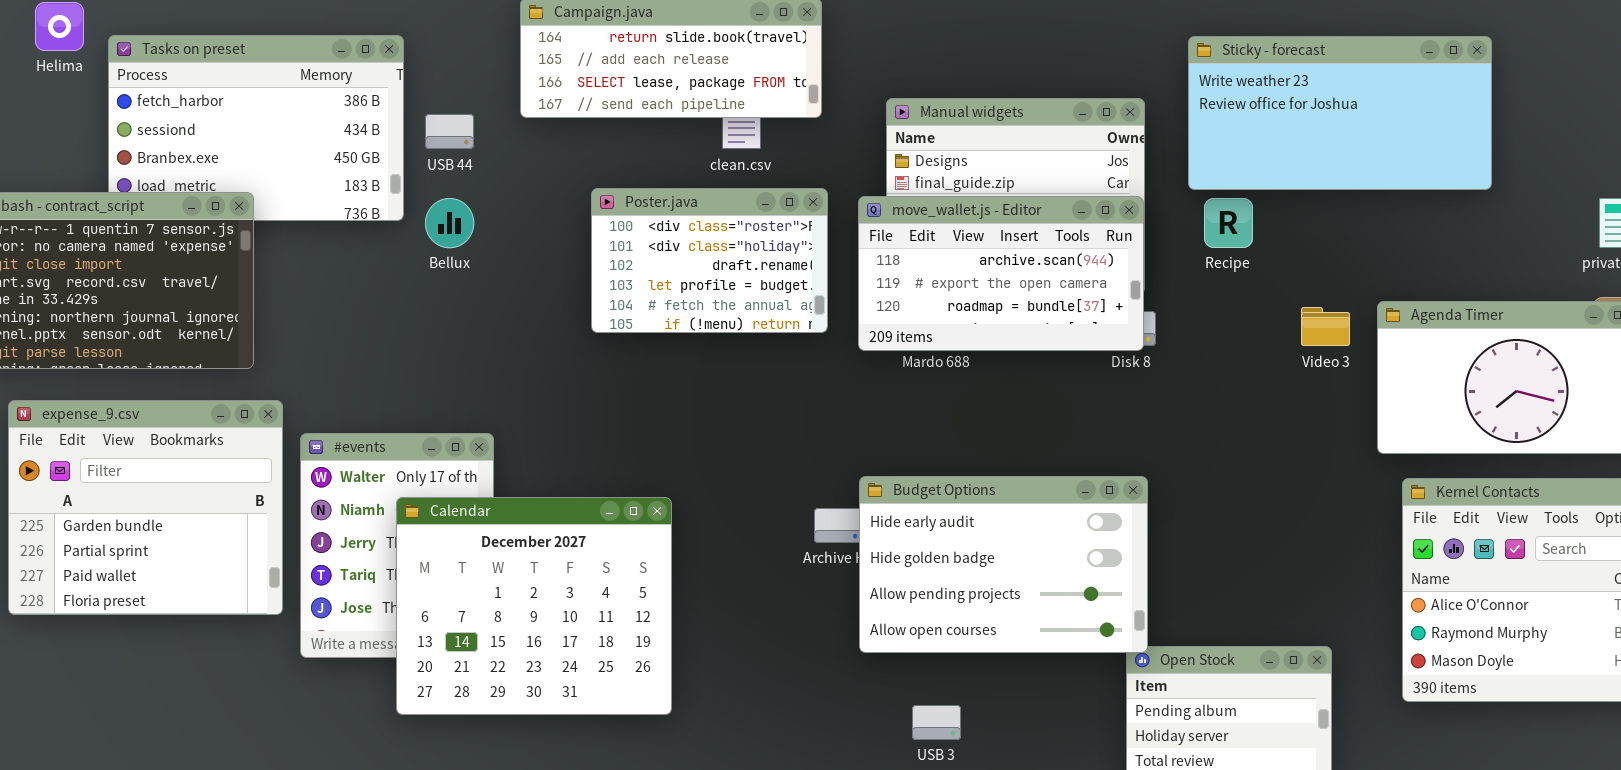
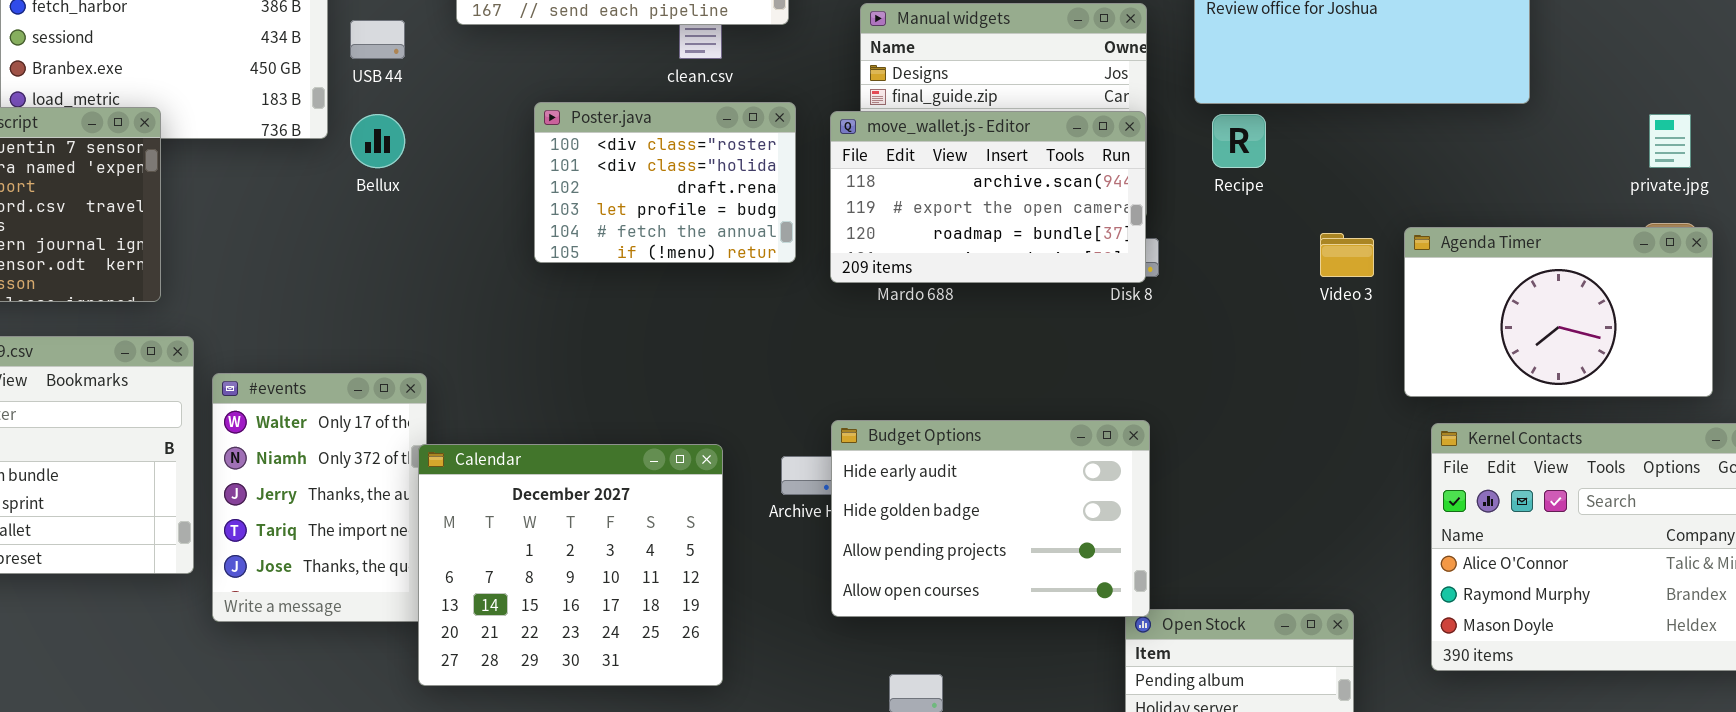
Calendar: [396,497,672,715] -> [418,444,723,686], moved

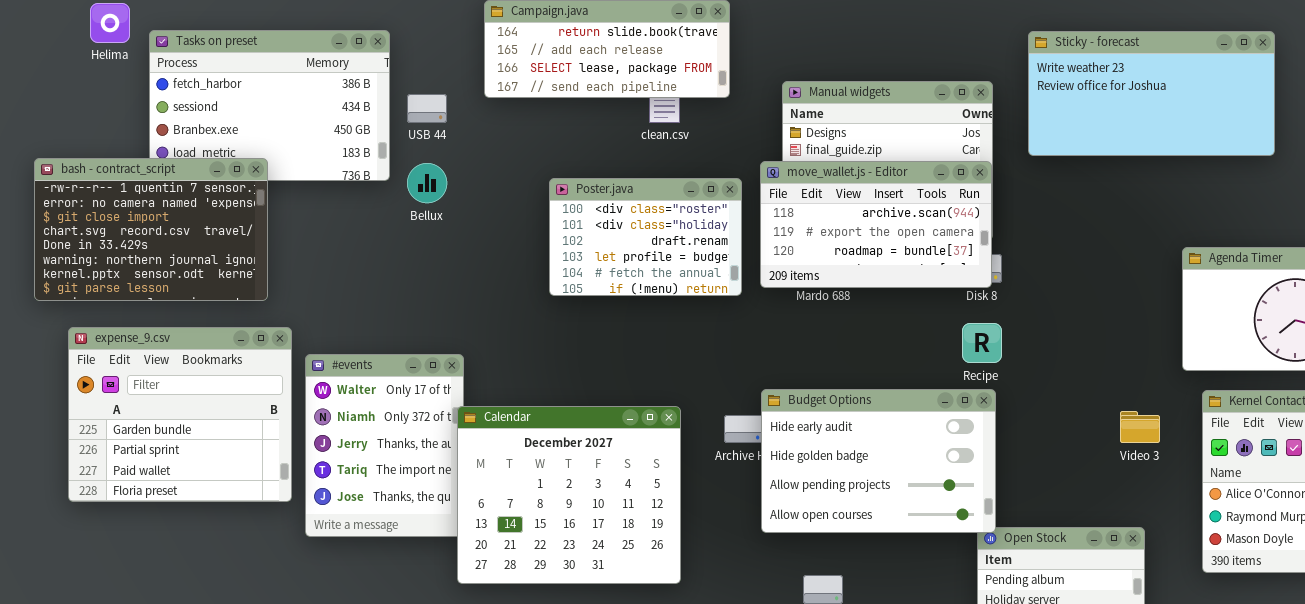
Poster.java: [534,102,796,263] -> [549,178,742,296], moved
Recipe: [1212,114,1266,168] -> [962,323,1002,363], moved
Video 3: [1320,233,1374,277] -> [1120,411,1160,443], moved

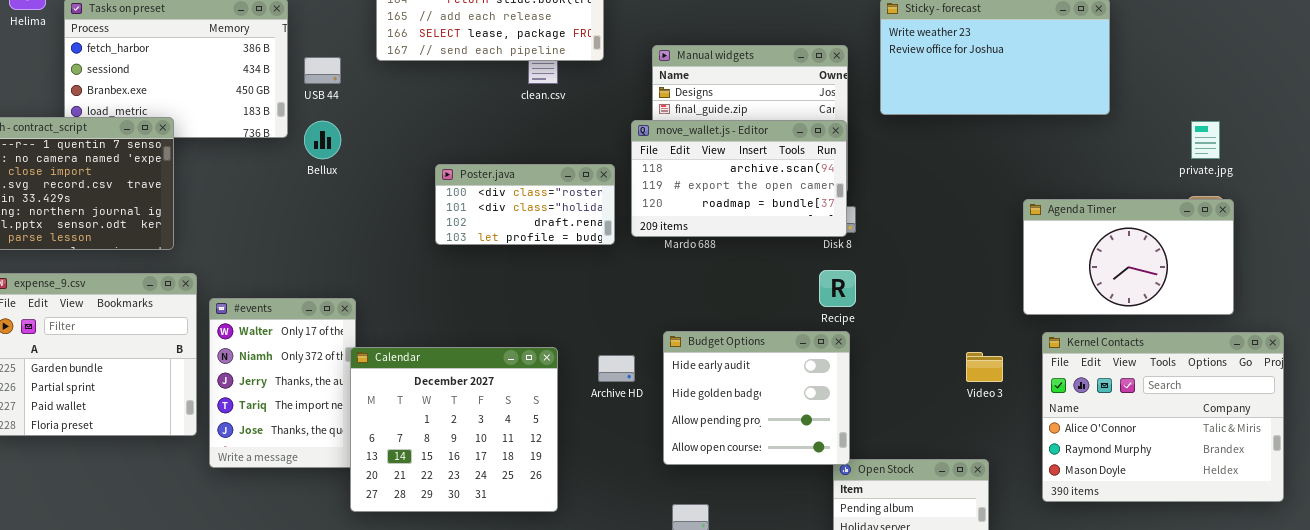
Poster.java: [549,178,742,296] -> [435,164,615,245], resized
Budget Options: [761,389,996,533] -> [663,331,850,465], resized

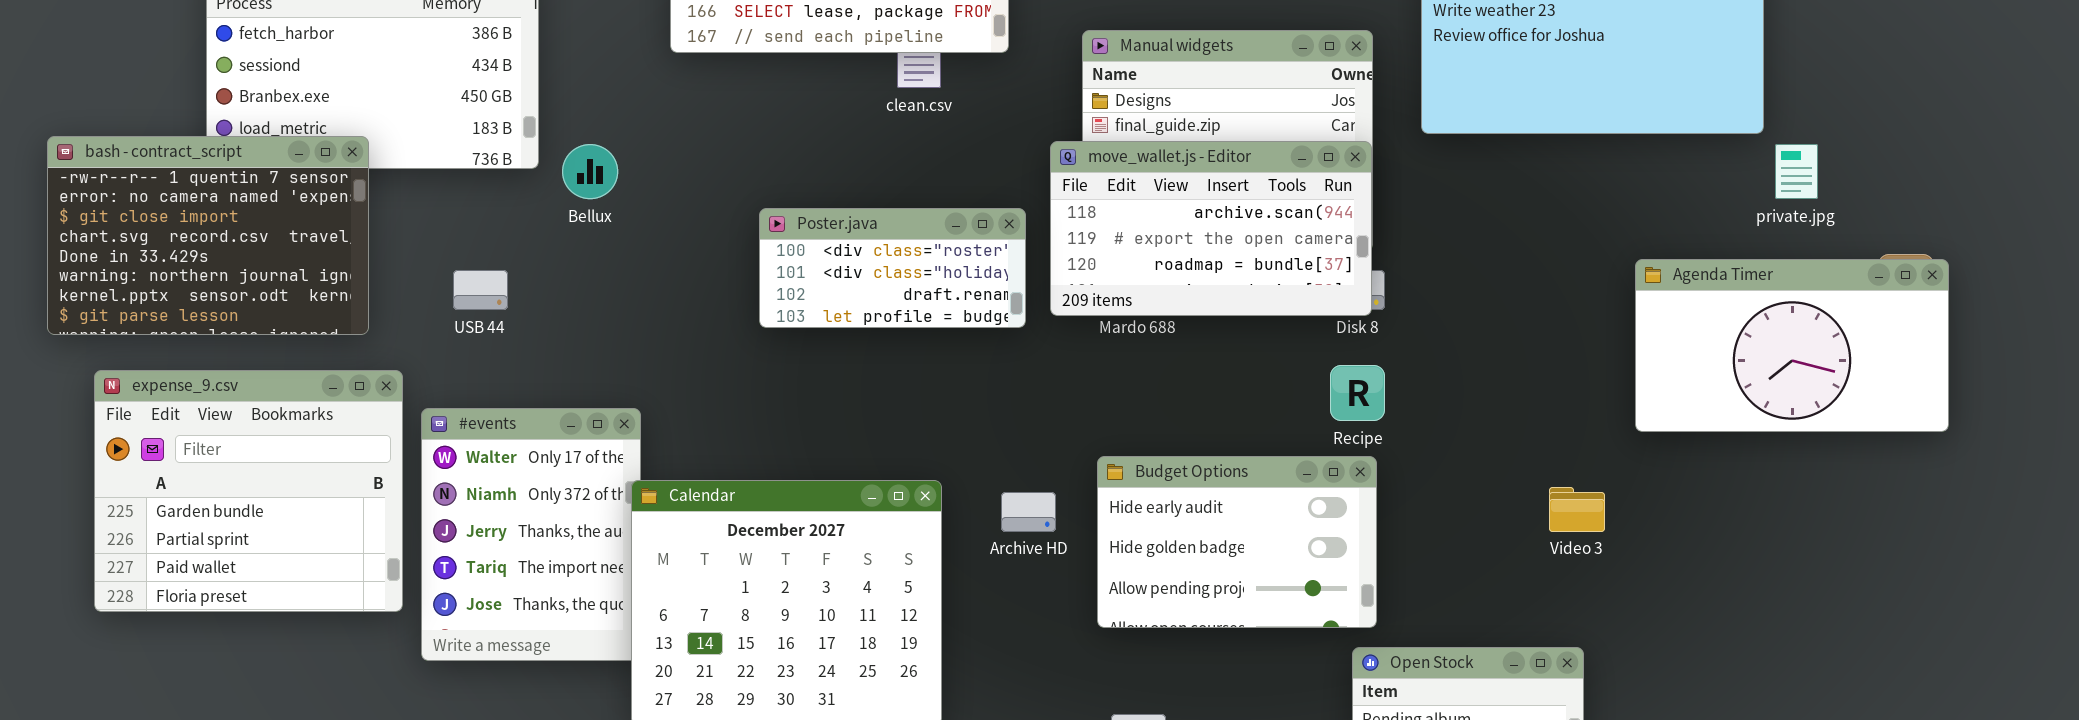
USB 44: [304,57,341,84] -> [453,270,508,310], moved
private.jpg: [1191,121,1220,159] -> [1775,144,1818,199], moved
Budget Options: [663,331,850,465] -> [1097,456,1377,628], resized
Kernel Contacts: [1042,332,1284,502] -> none, closed

